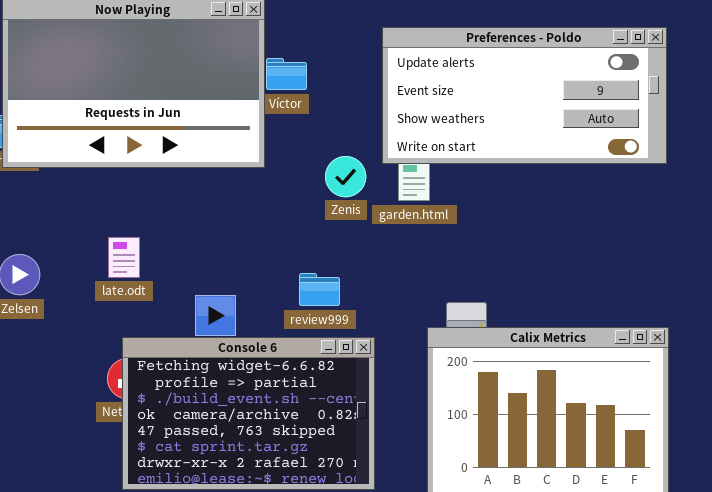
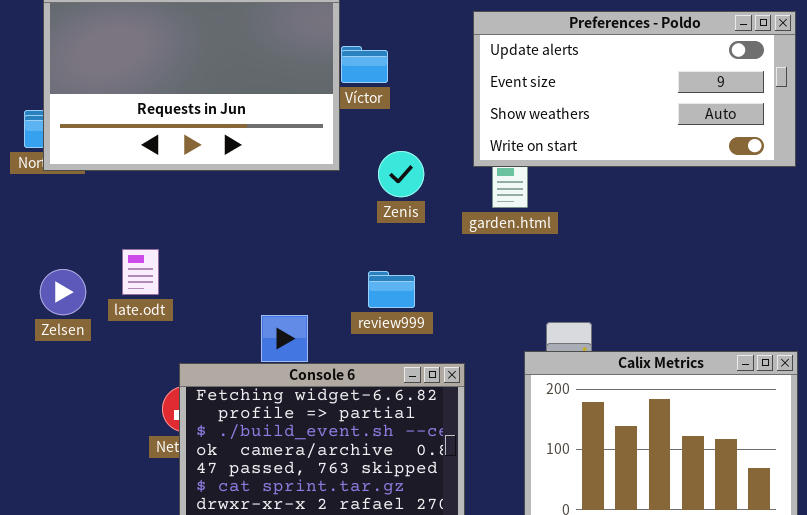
Zenis: [325,156,366,197] -> [378,151,424,197], moved
late.odt: [108,237,140,278] -> [122,249,159,295], moved
review999: [299,273,340,306] -> [368,271,415,308], moved

